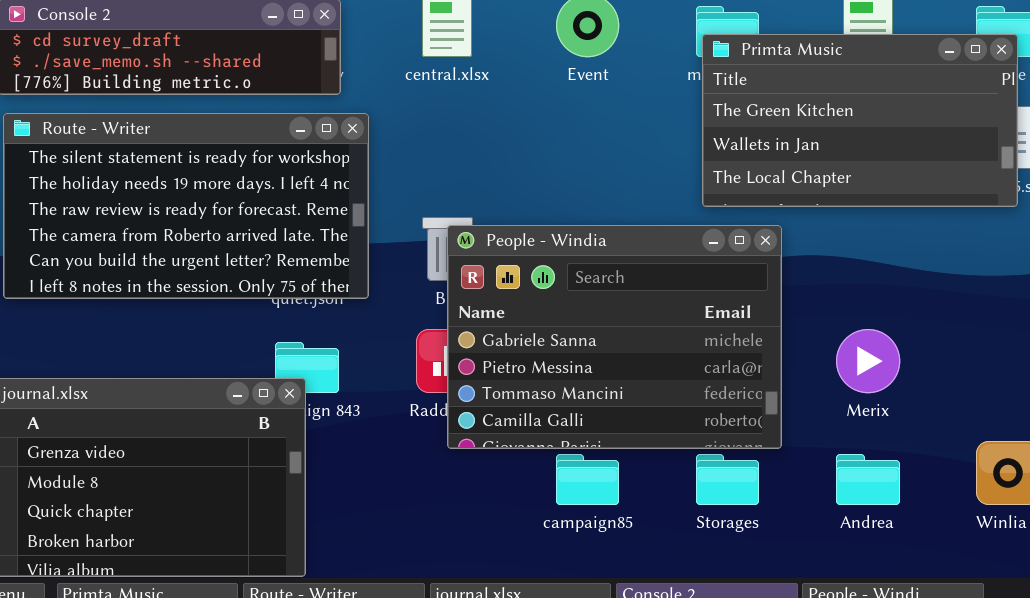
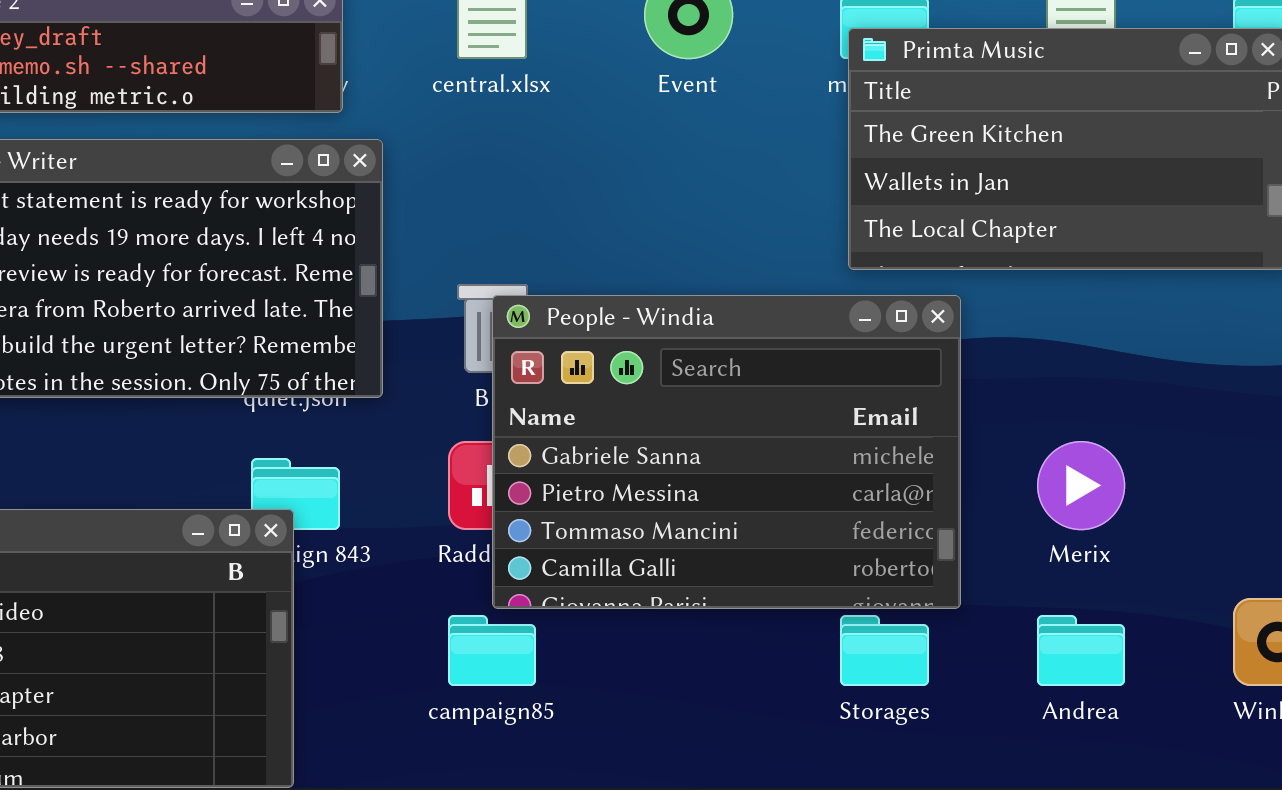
campaign85: [556,454,619,505] -> [448,615,536,686], moved

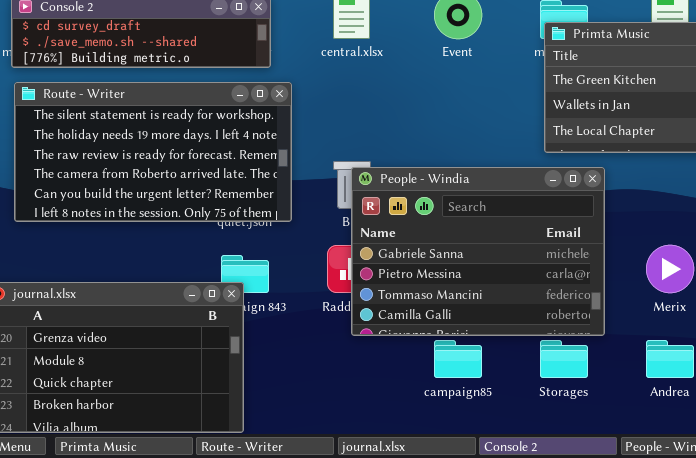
campaign85: [448,615,536,686] -> [434,340,482,378], moved

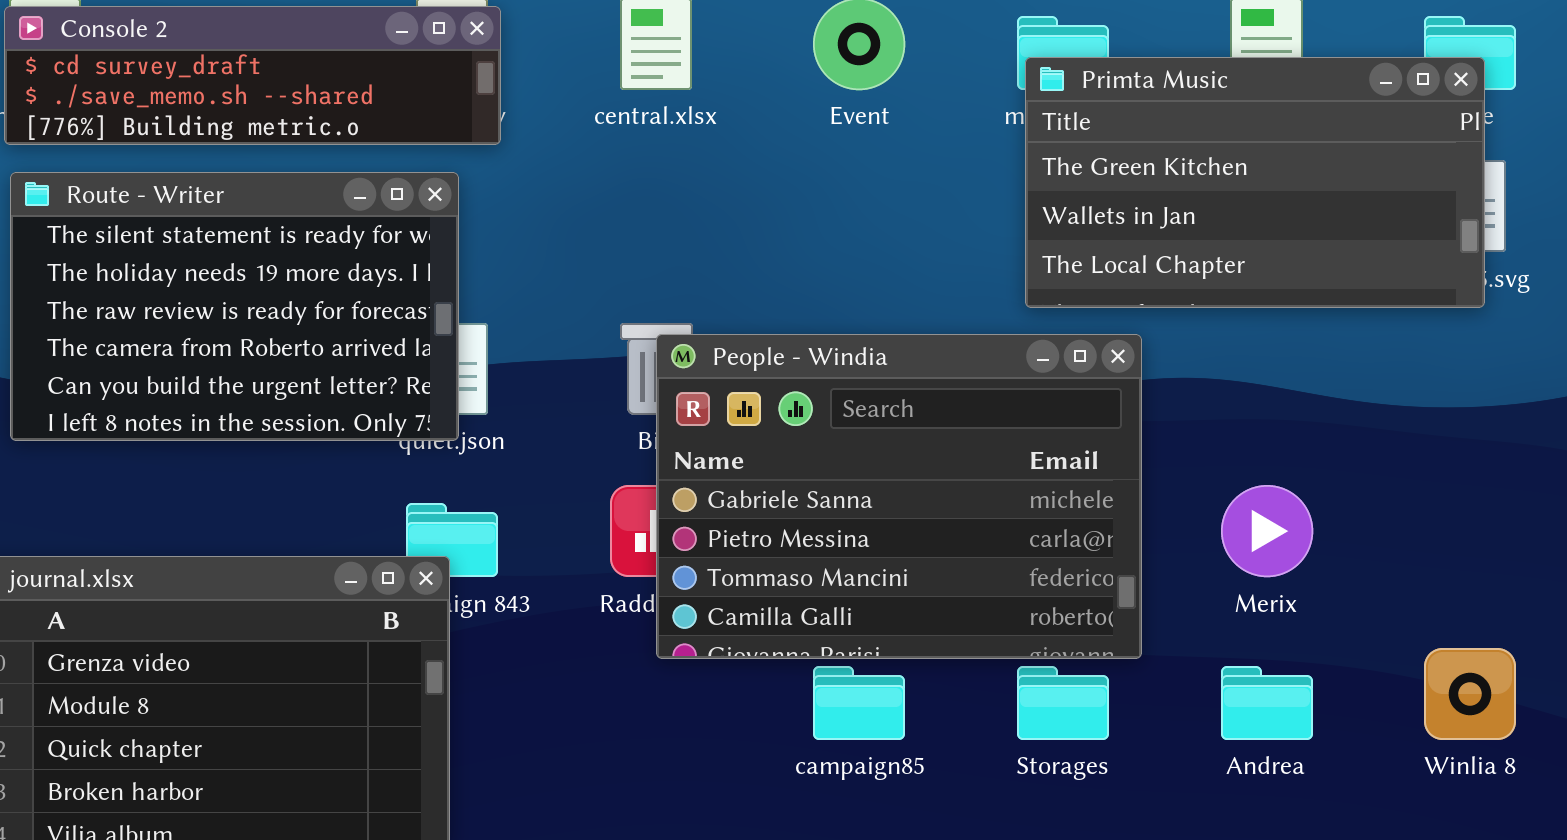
Route - Writer: [14,82,292,222] -> [10,172,459,441], resized

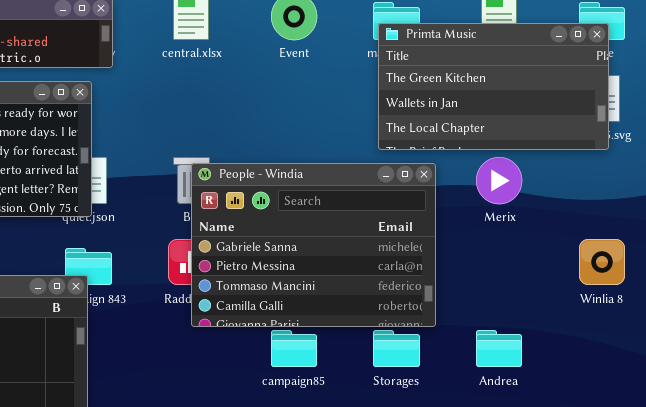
Merix: [1221,485,1313,577] -> [476,157,522,204], moved
Winlia 8: [1424,648,1516,740] -> [579,239,625,285], moved

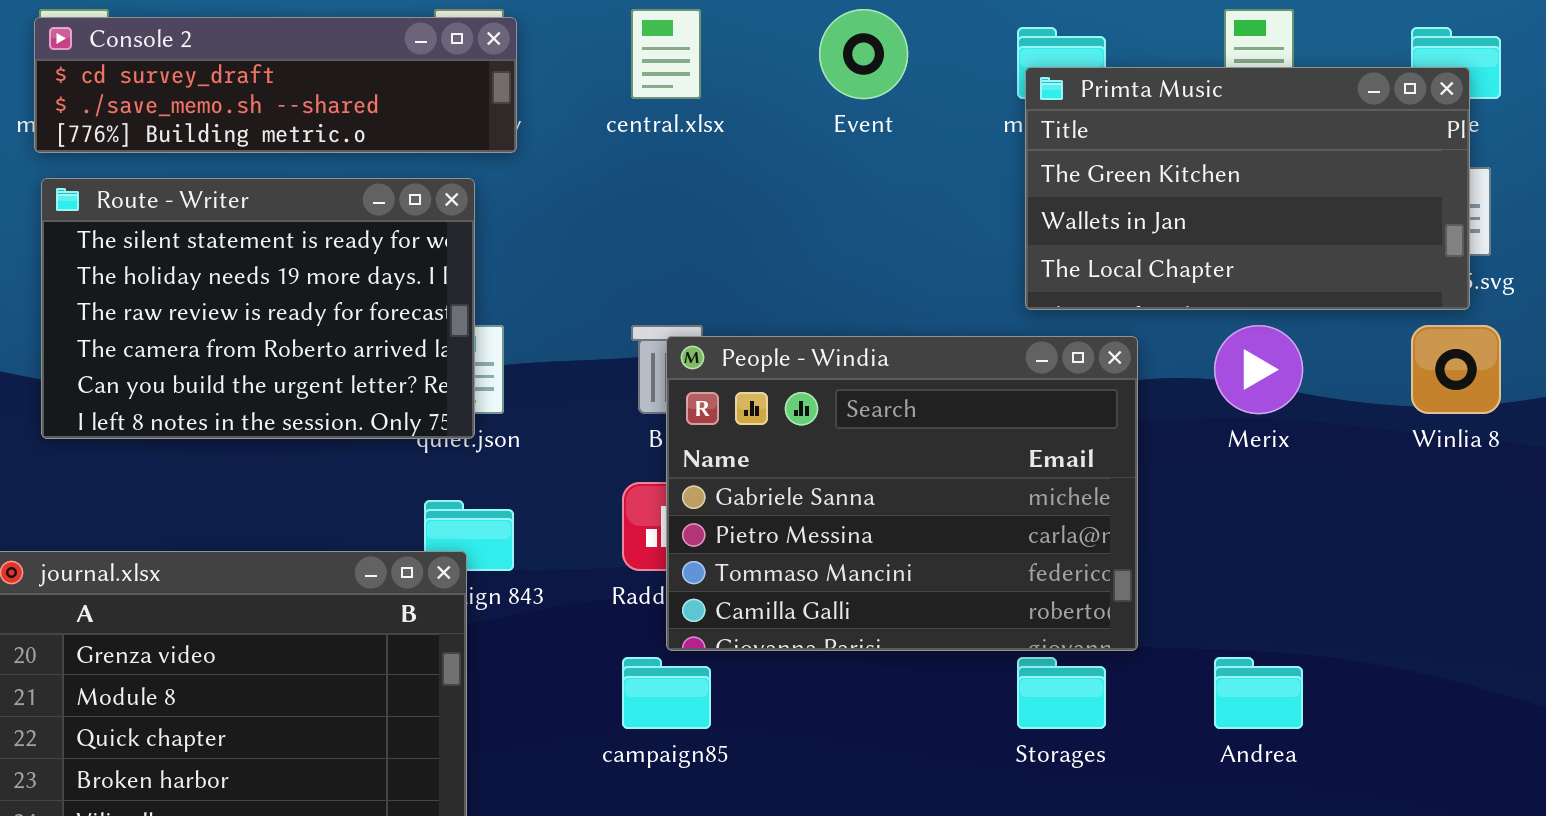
Winlia 8: [579,239,625,285] -> [1411,325,1501,414], moved
campaign85: [271,330,317,367] -> [622,657,711,729], moved

